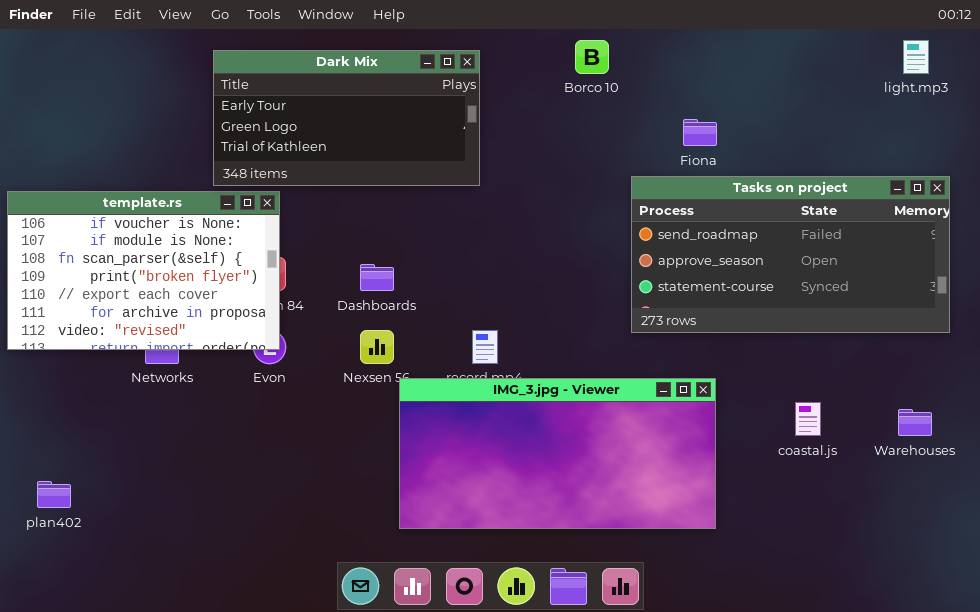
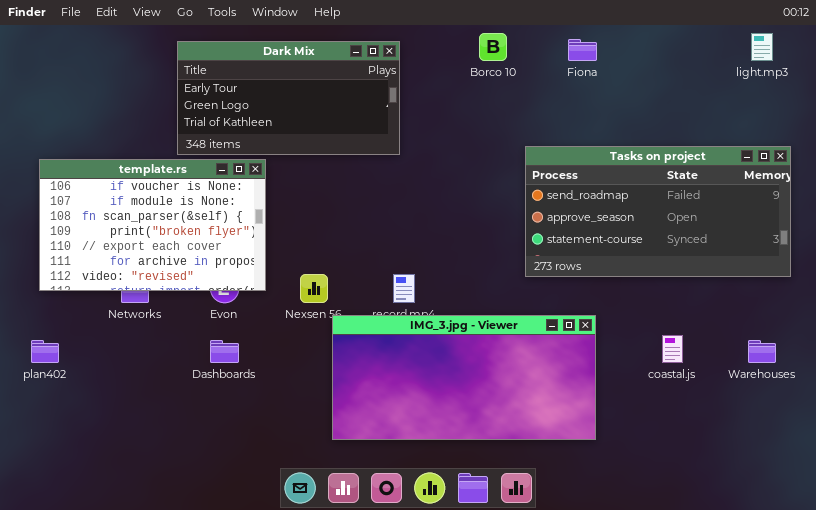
Fiona: [683,119,717,146] -> [568,39,597,61], moved
template.rs: [7,191,280,350] -> [39,159,266,291], moved
Dashboards: [360,264,394,291] -> [210,340,239,363], moved
plan402: [37,481,71,508] -> [31,340,59,363], moved

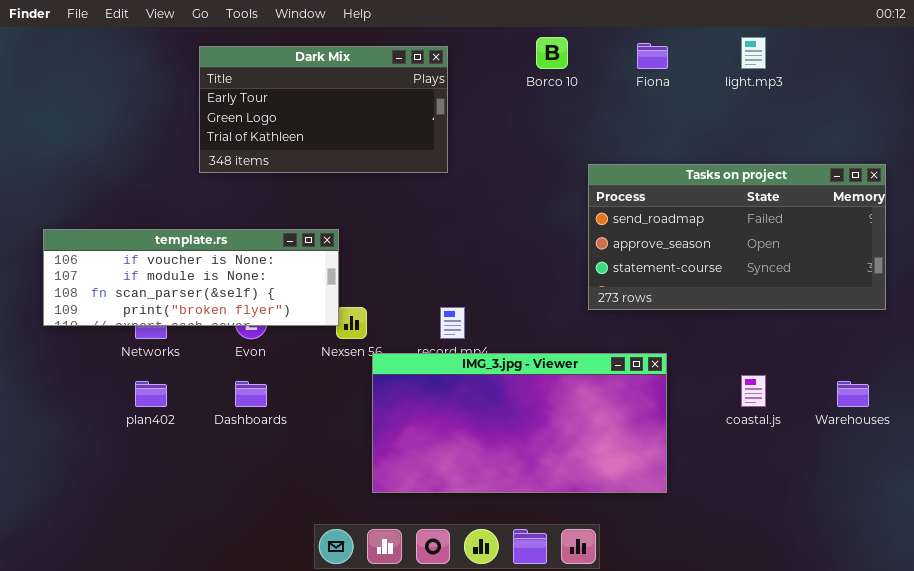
light.mp3: [751,33,773,61] -> [741,37,766,69], moved
template.rs: [39,159,266,291] -> [43,229,339,326], resized
plan402: [31,340,59,363] -> [135,381,167,407], moved

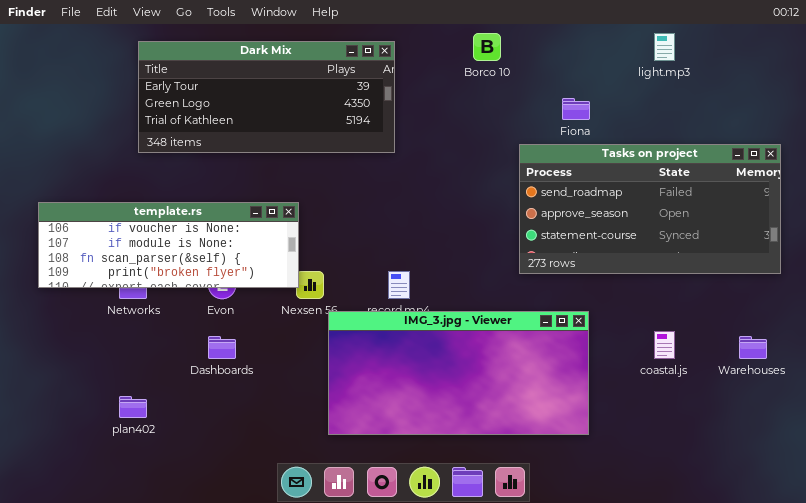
Fiona: [637,43,668,69] -> [562,98,590,120], moved
Dark Mix: [199,46,448,173] -> [138,41,395,153], resized
plan402: [135,381,167,407] -> [119,396,147,418], moved

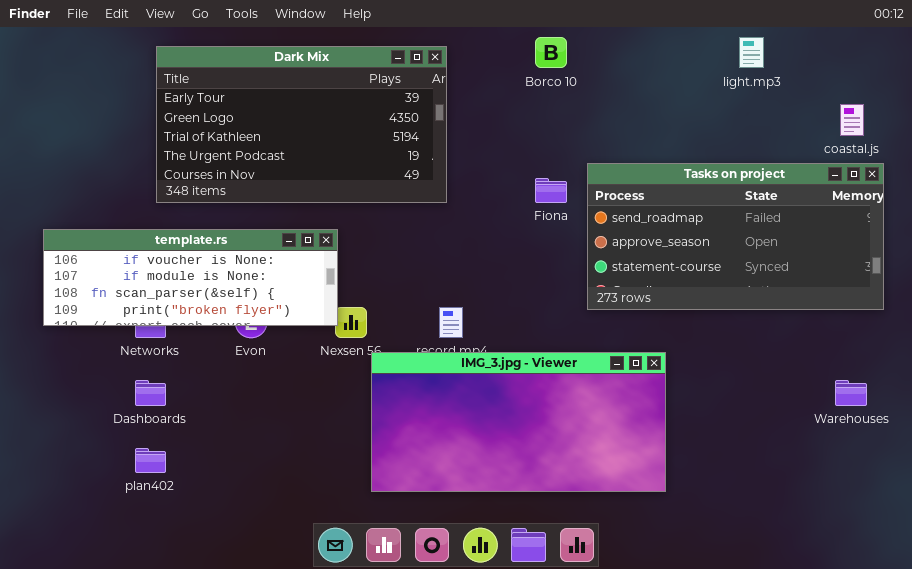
Dark Mix: [138,41,395,153] -> [156,46,447,203], resized
Fiona: [562,98,590,120] -> [535,178,567,203], moved
coastal.js: [654,331,675,359] -> [840,104,864,136], moved
Dashboards: [208,336,236,359] -> [135,380,166,406], moved

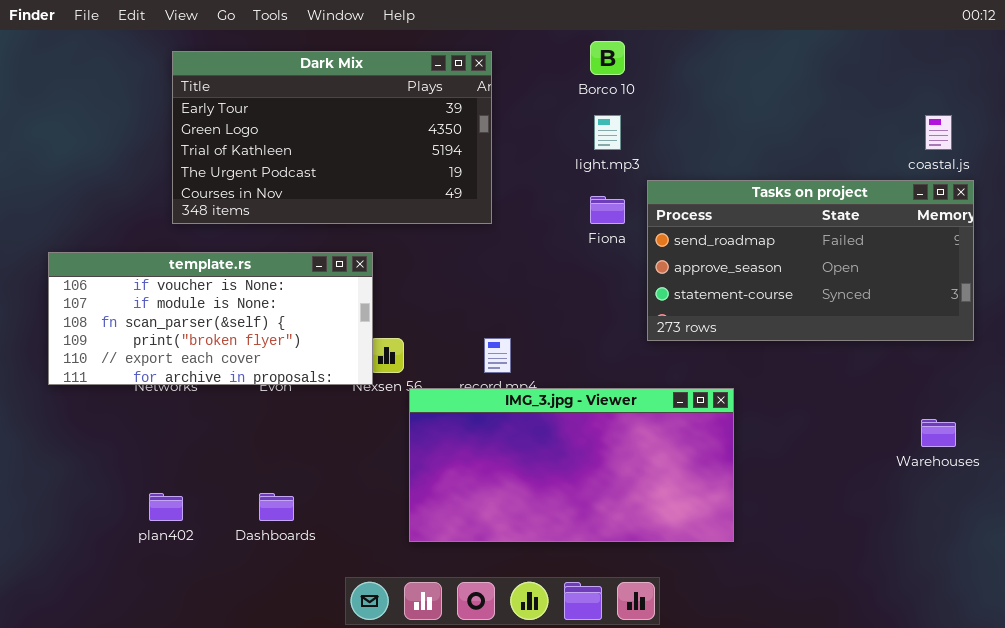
light.mp3: [739,37,764,68] -> [594,115,621,150], moved
template.rs: [43,229,338,326] -> [48,252,373,385], resized
Dashboards: [135,380,166,406] -> [259,493,294,521], moved

